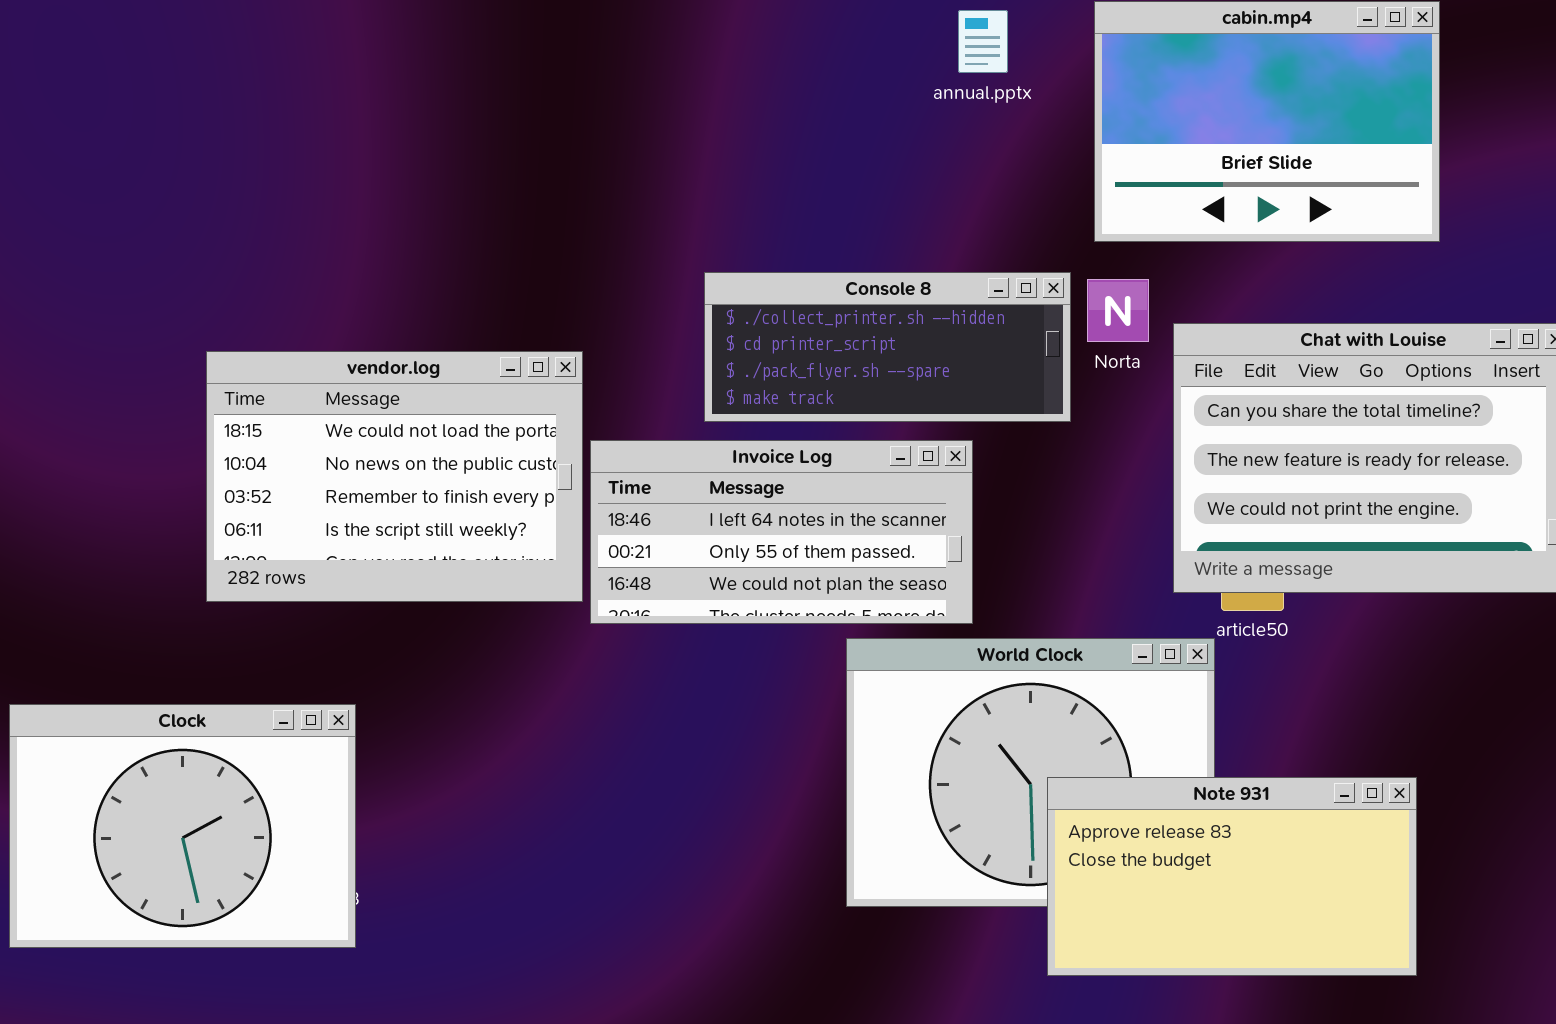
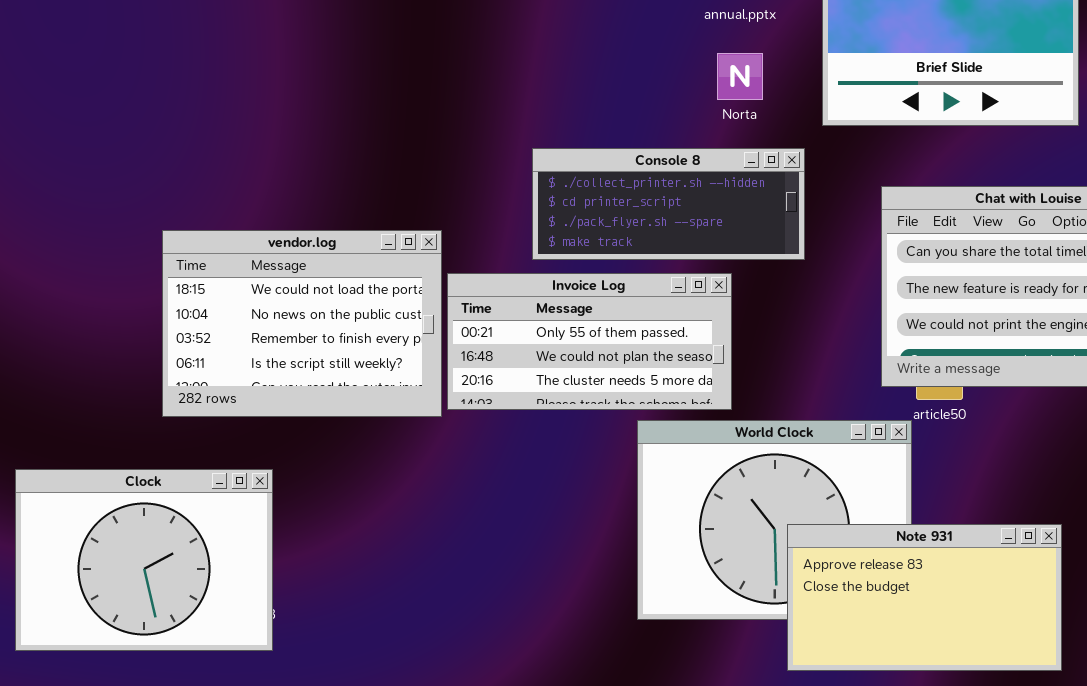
Norta: [1087,279,1149,342] -> [717,53,763,100], moved
vendor.log: [206,351,583,602] -> [162,230,442,417], moved
Invoice Log: [590,440,973,624] -> [447,273,732,410], scrolled down 1 row

